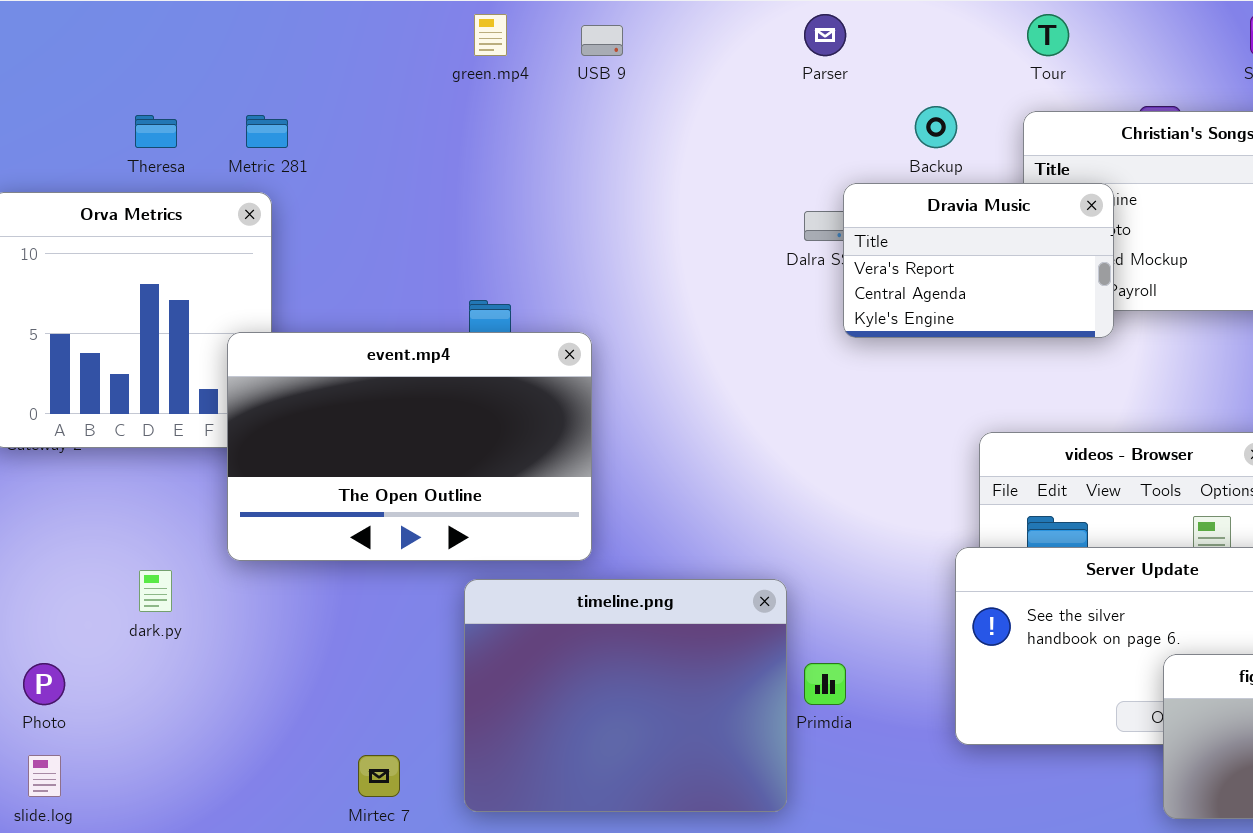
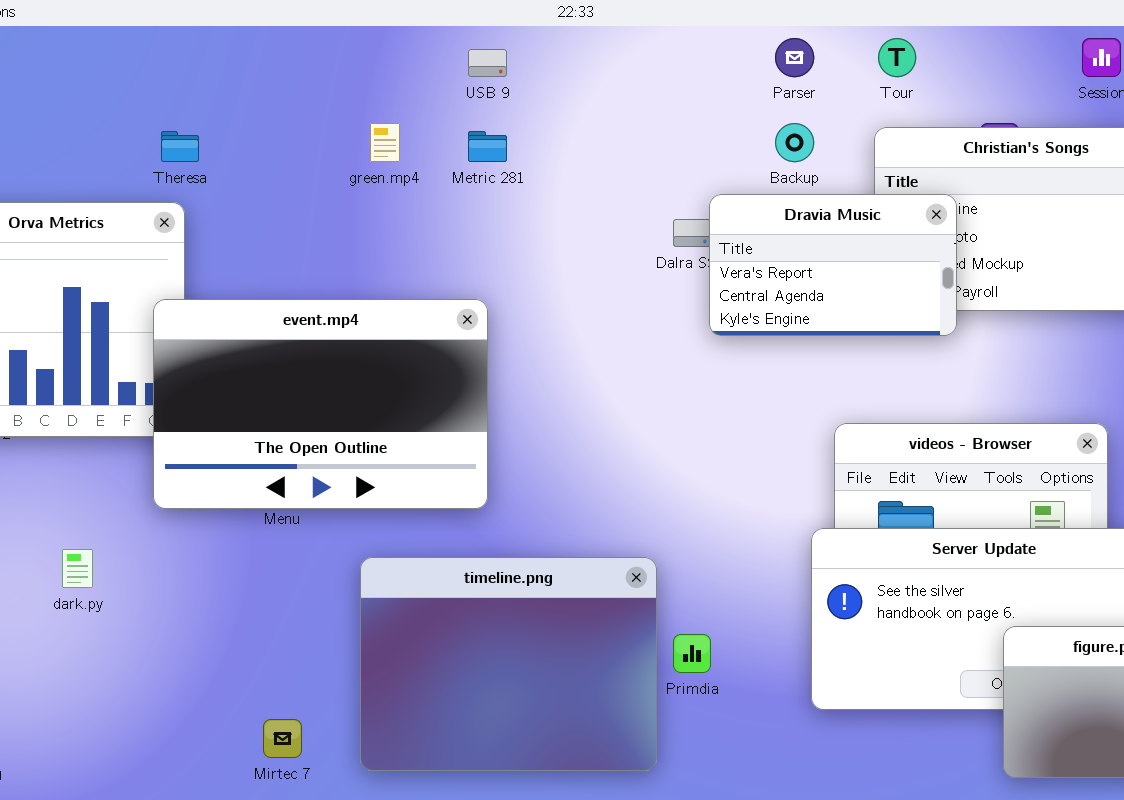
green.mp4: [474,14,507,56] -> [370,123,400,162], moved
Parser: [804,14,846,56] -> [775,38,814,77], moved
Theresa: [135,115,177,148] -> [161,131,199,162], moved
Metric 281: [246,115,288,148] -> [468,131,507,162], moved
event.mp4: [227,332,592,561] -> [153,299,488,509], moved

